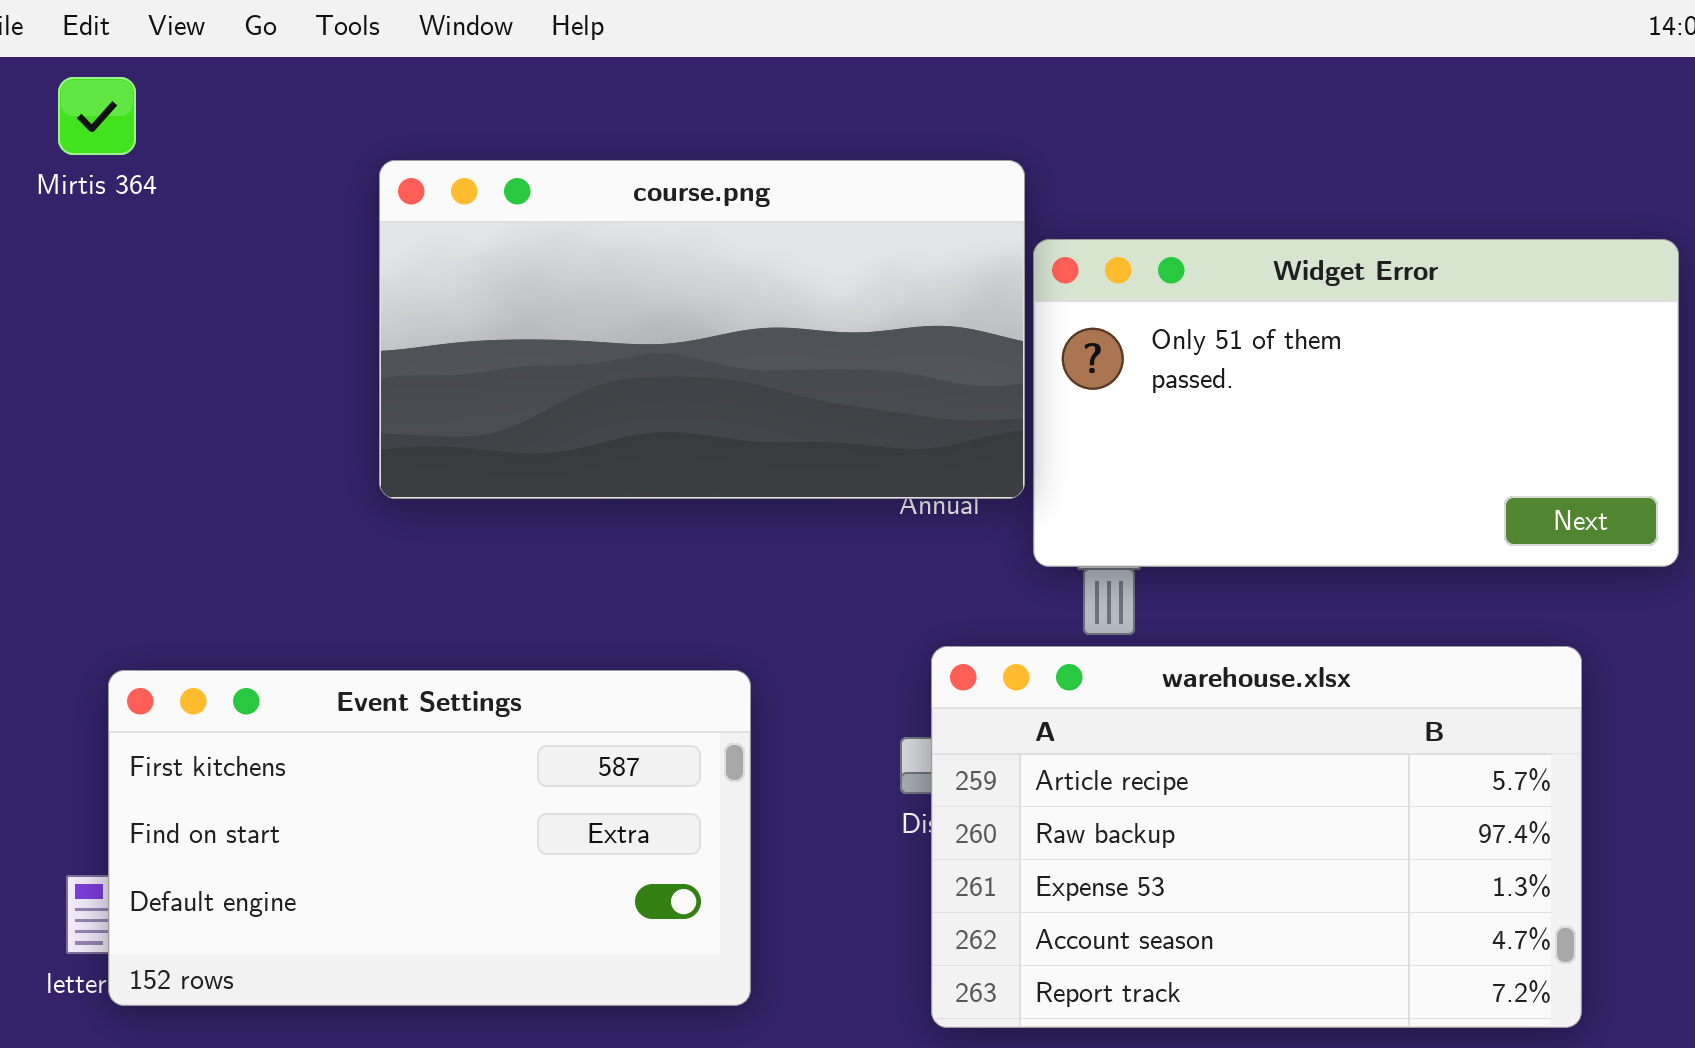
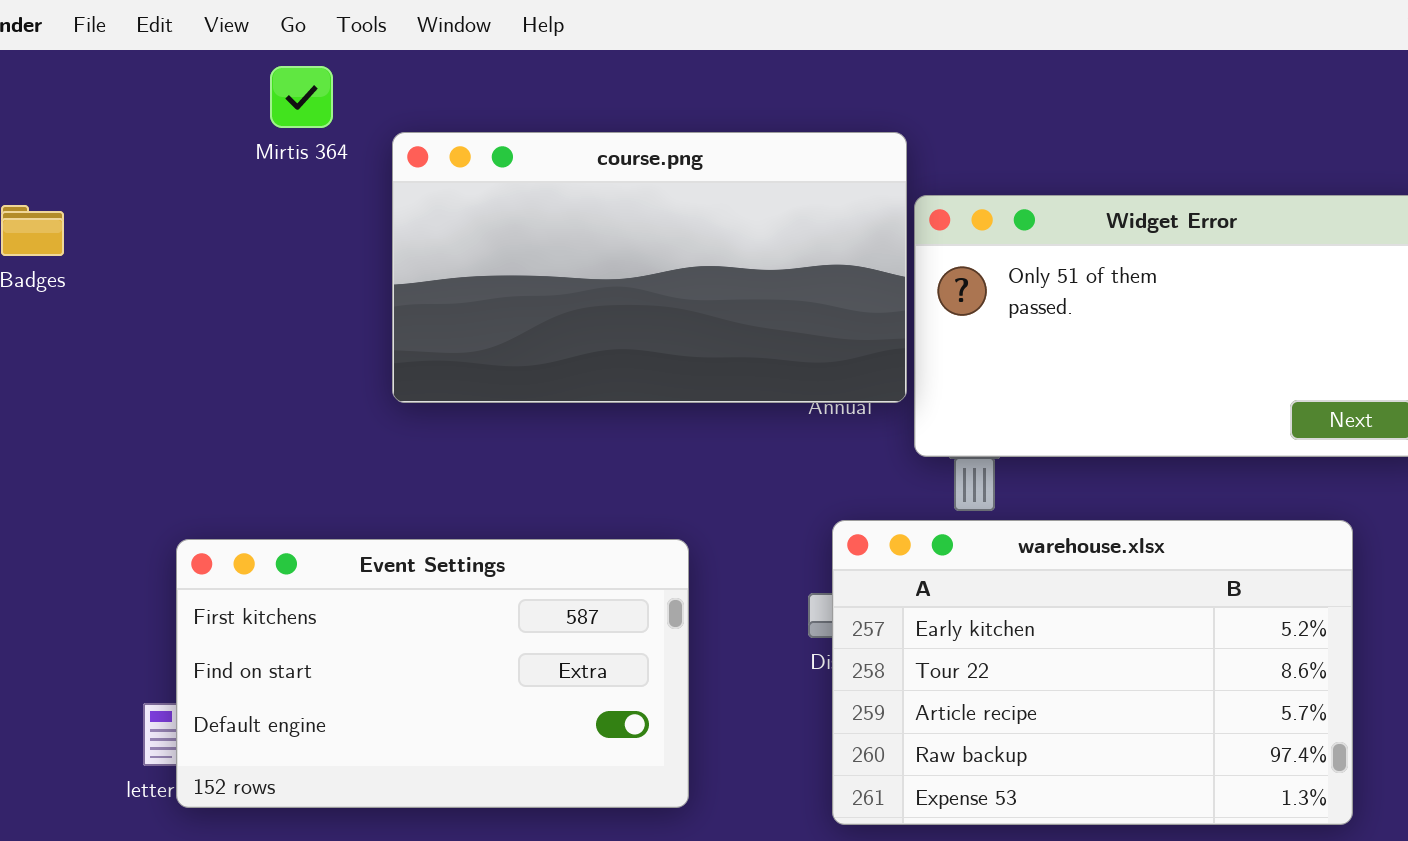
Mirtis 364: [58,77,136,155] -> [270,66,333,128], moved
warehouse.xlsx: [931,646,1582,1028] -> [832,520,1353,825], scrolled up 2 rows

